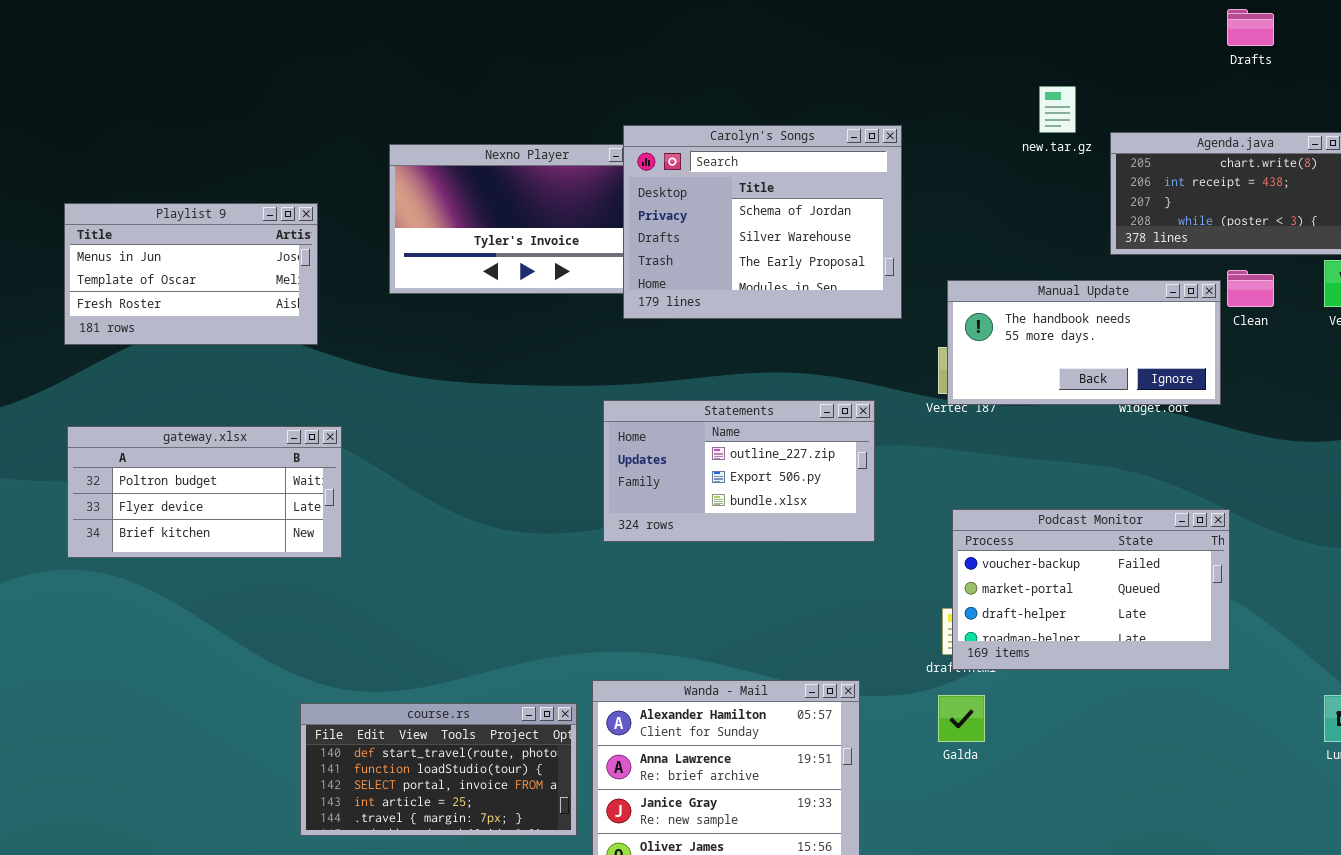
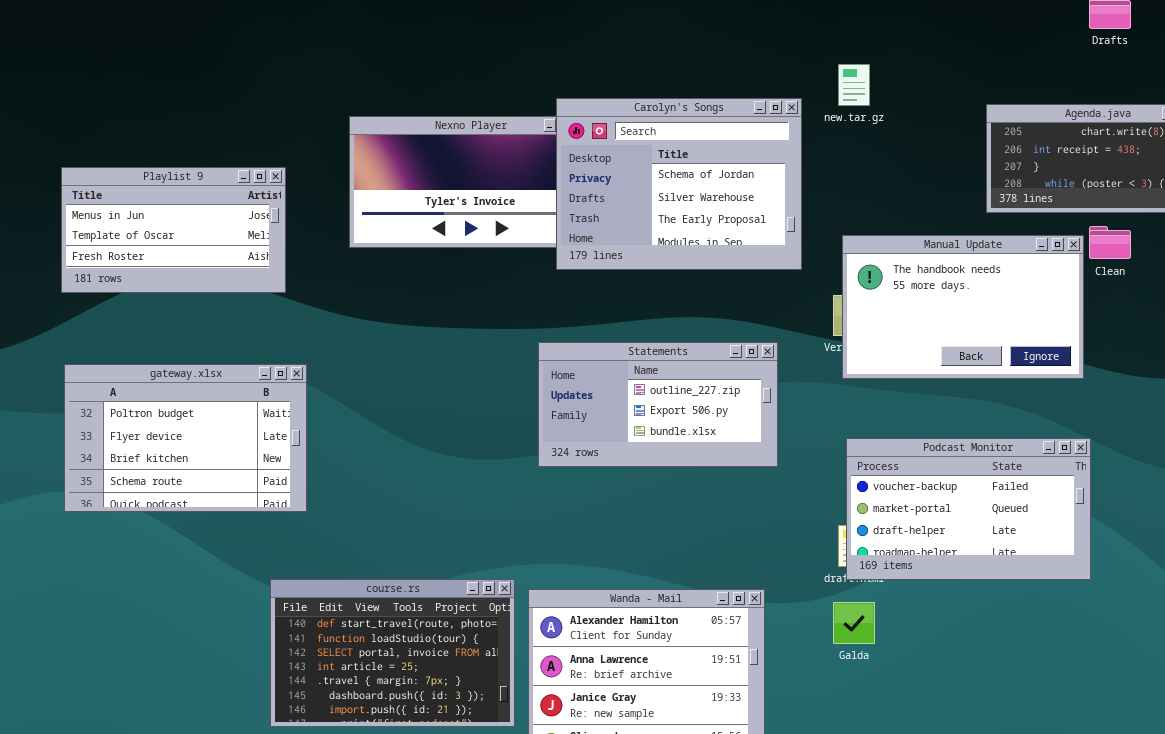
new.tar.gz: [1039,86,1076,133] -> [838,64,870,106], moved
Manual Update: [947,280,1221,405] -> [842,235,1084,379], resized
gateway.xlsx: [67,426,342,558] -> [64,364,307,512], resized
course.rs: [300,703,577,836] -> [270,579,515,727], resized

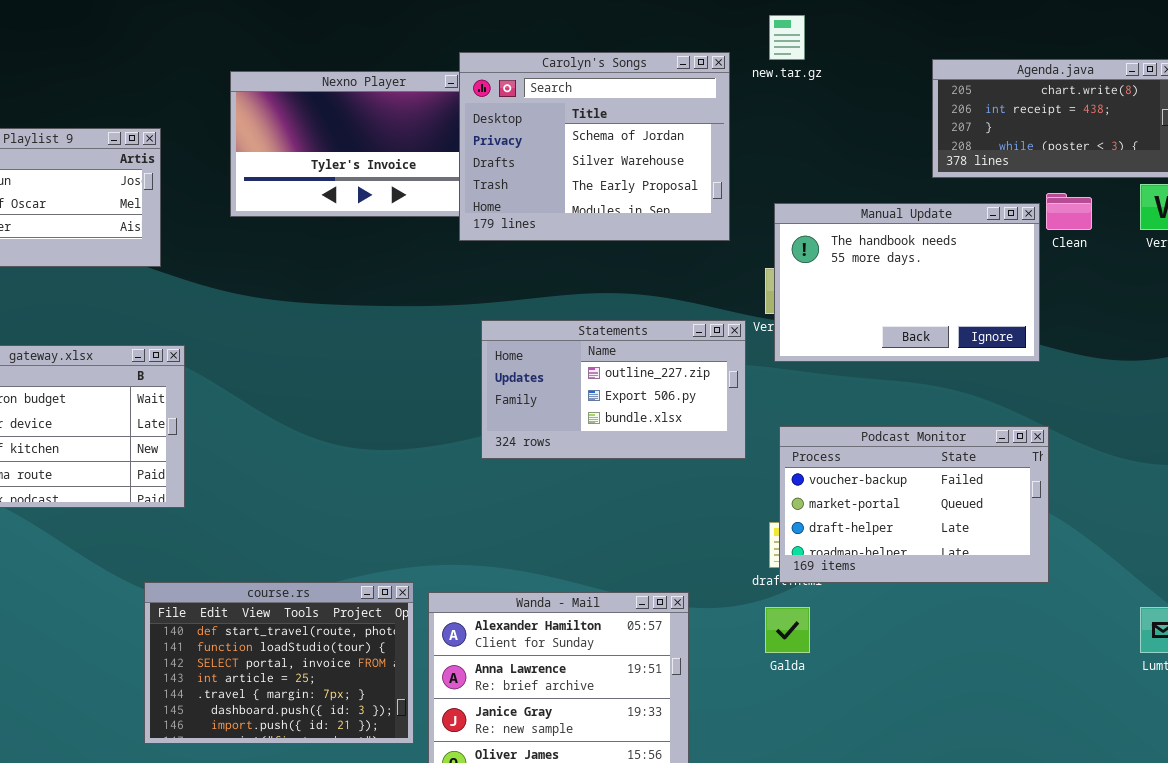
Statements: [538,342,778,467] -> [481,320,746,459], moved

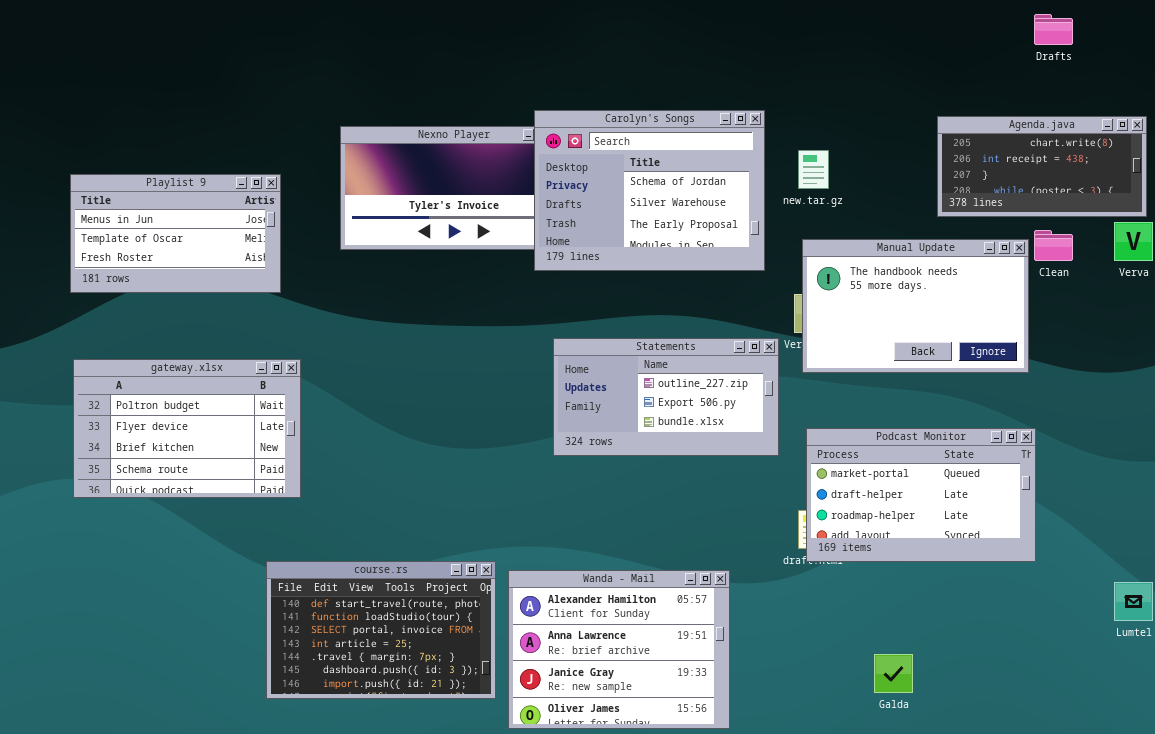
new.tar.gz: [769,15,805,60] -> [798,150,829,189], moved
Podcast Monitor: [779,426,1049,583] -> [806,428,1036,562], scrolled down 1 row
Galda: [765,607,810,653] -> [874,654,913,693], moved

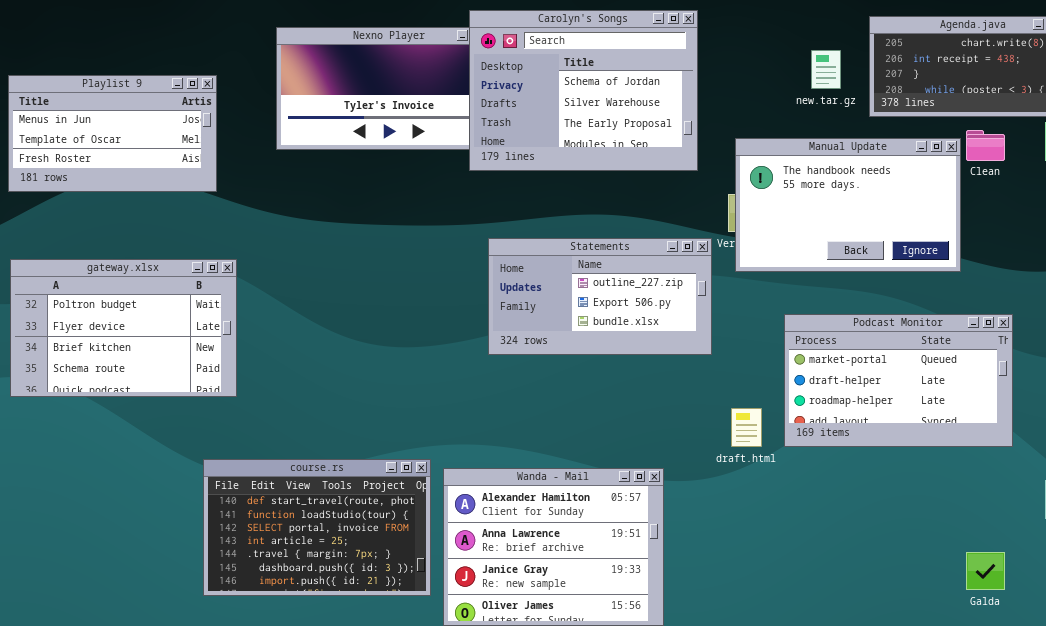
new.tar.gz: [798,150,829,189] -> [811,50,841,89], moved
Podcast Monitor: [806,428,1036,562] -> [784,314,1013,447], moved
Galda: [874,654,913,693] -> [966,552,1005,590], moved

